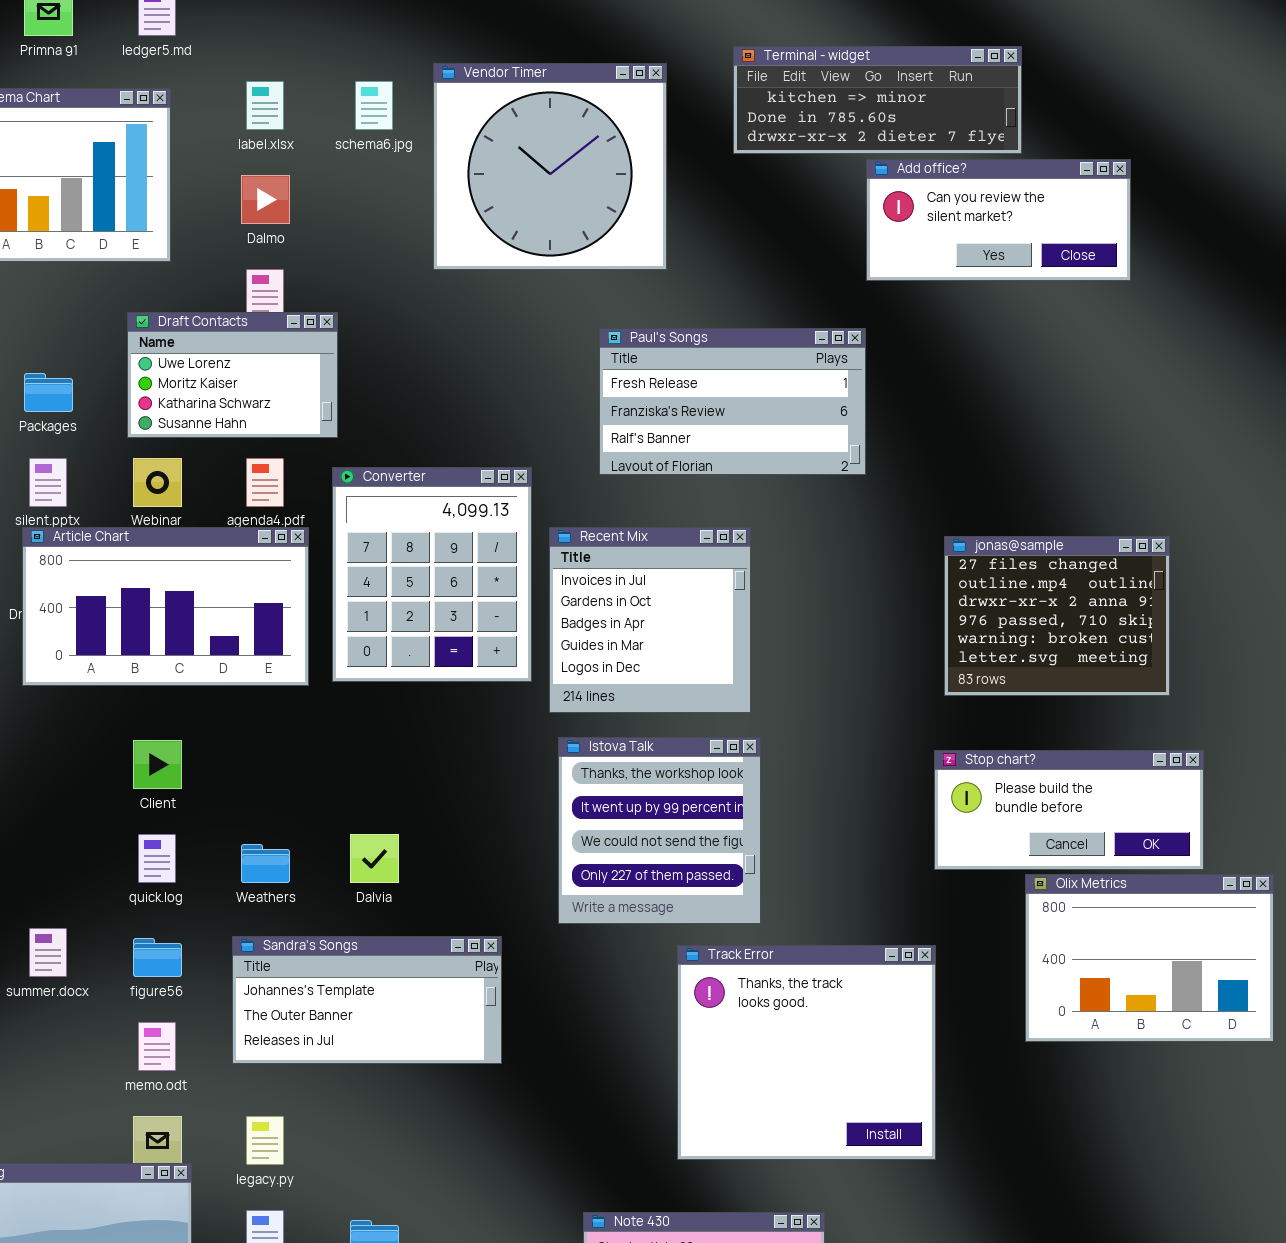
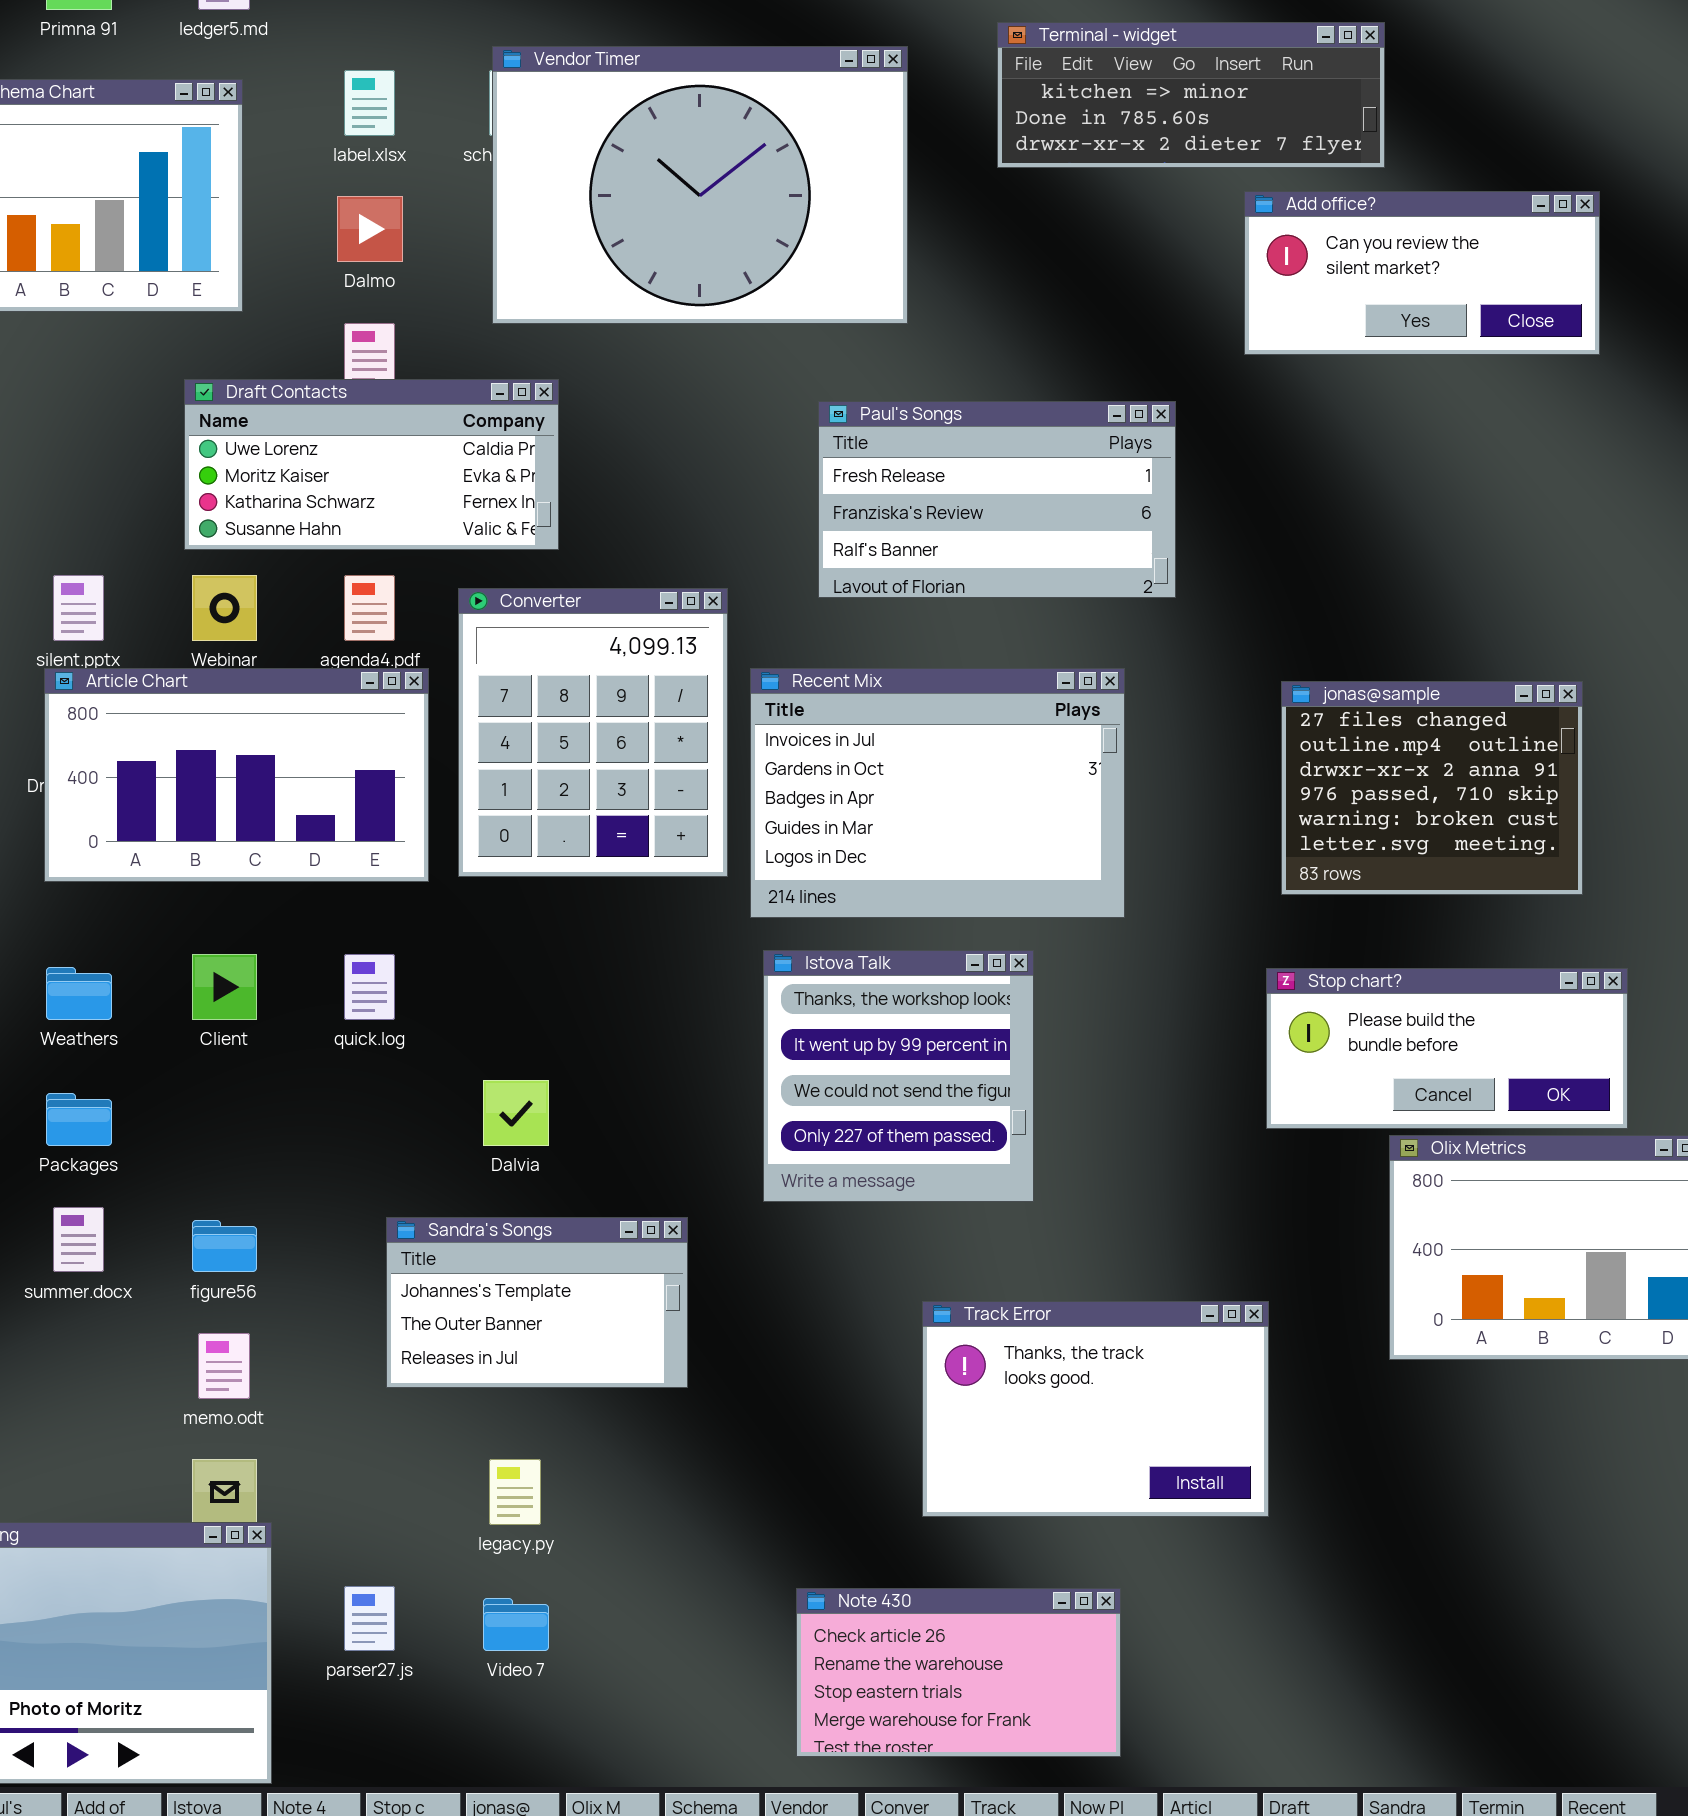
Vendor Timer: [433,63,667,270] -> [492,46,908,324], resized
Add office?: [866,159,1131,281] -> [1244,191,1600,355], moved
Draft Contacts: [127,312,338,438] -> [184,379,559,550], resized
Packages: [24,373,73,412] -> [46,1093,112,1146], moved
Recent Mix: [549,527,751,713] -> [750,668,1125,918], resized
quick.log: [138,834,176,883] -> [344,954,395,1020], moved
Weathers: [241,844,290,883] -> [46,967,112,1020], moved
Sandra's Songs: [232,936,502,1064] -> [386,1217,688,1388], resized
Track Error: [677,945,936,1160] -> [922,1301,1269,1517], resized
legacy.py: [246,1116,284,1165] -> [489,1459,541,1525], moved

